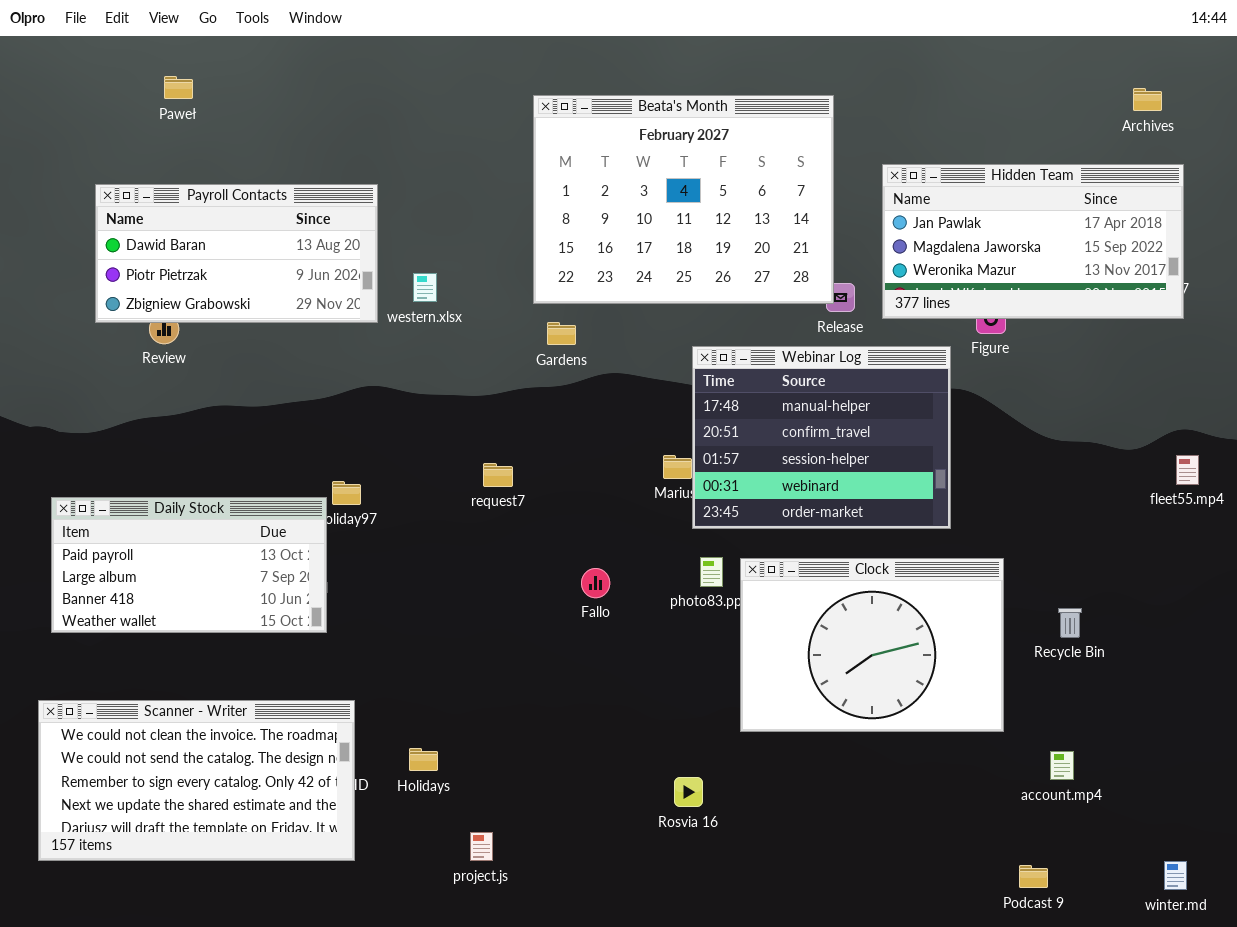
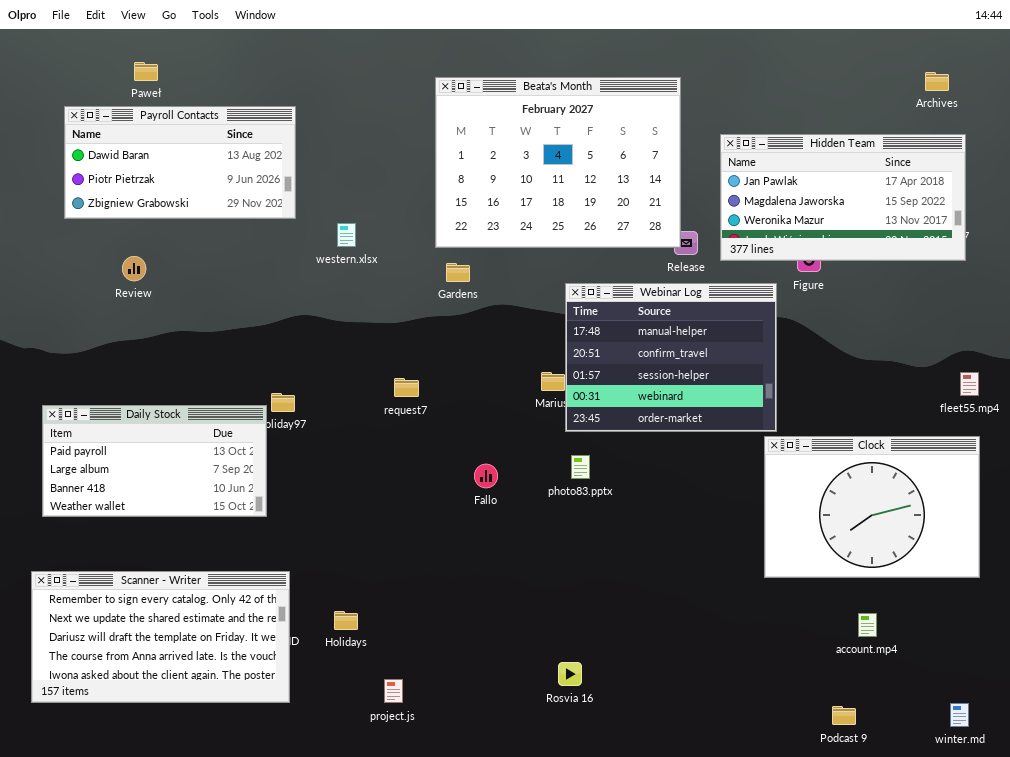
Payroll Contacts: [95,184,378,323] -> [64,106,296,219], moved
Clock: [740,558,1004,732] -> [764,436,980,578], moved
Scanner - Writer: [38,700,355,861] -> [31,571,290,703], scrolled down 2 rows
Rosvia 16: [674,777,703,807] -> [558,662,582,686], moved

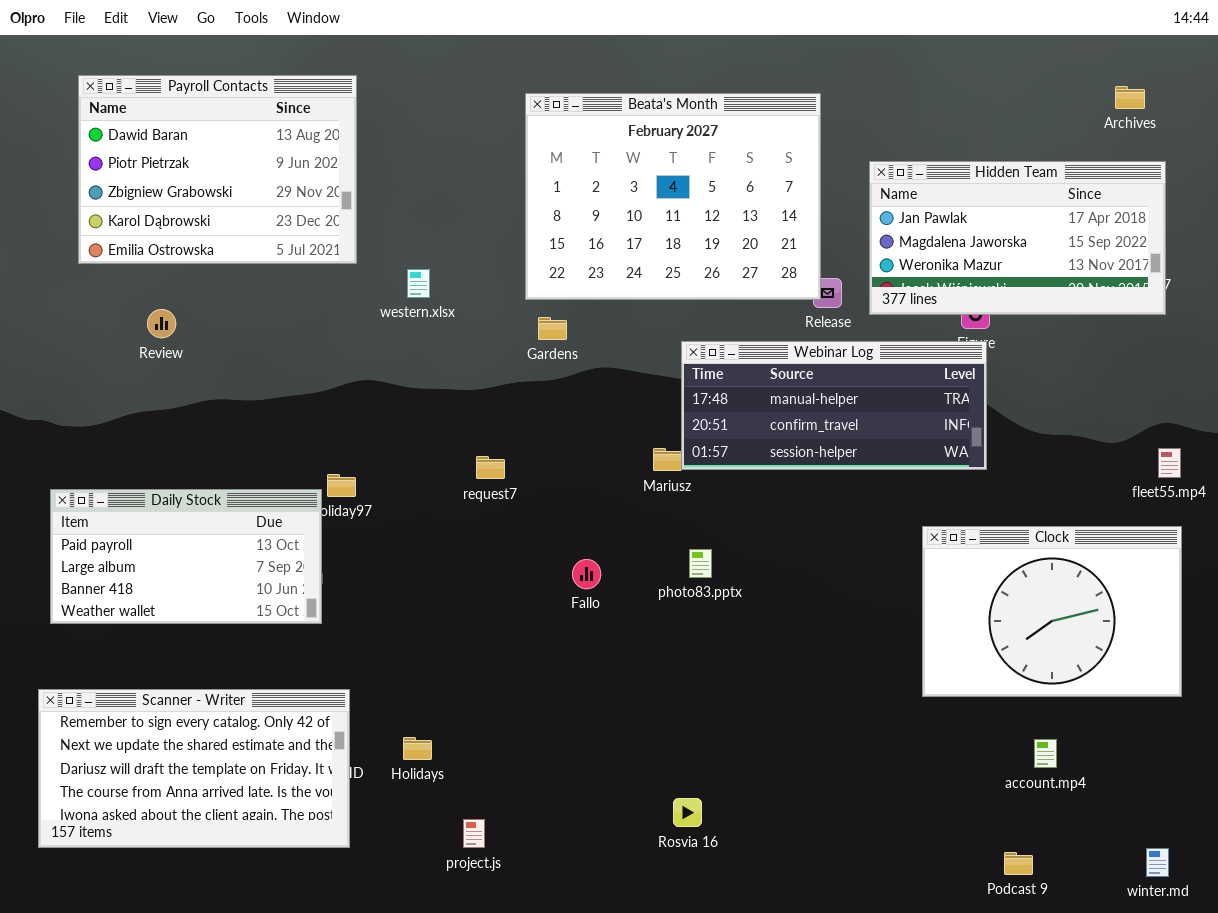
Payroll Contacts: [64,106,296,219] -> [78,75,357,264], resized
Webinar Log: [565,283,777,432] -> [681,341,987,470], resized

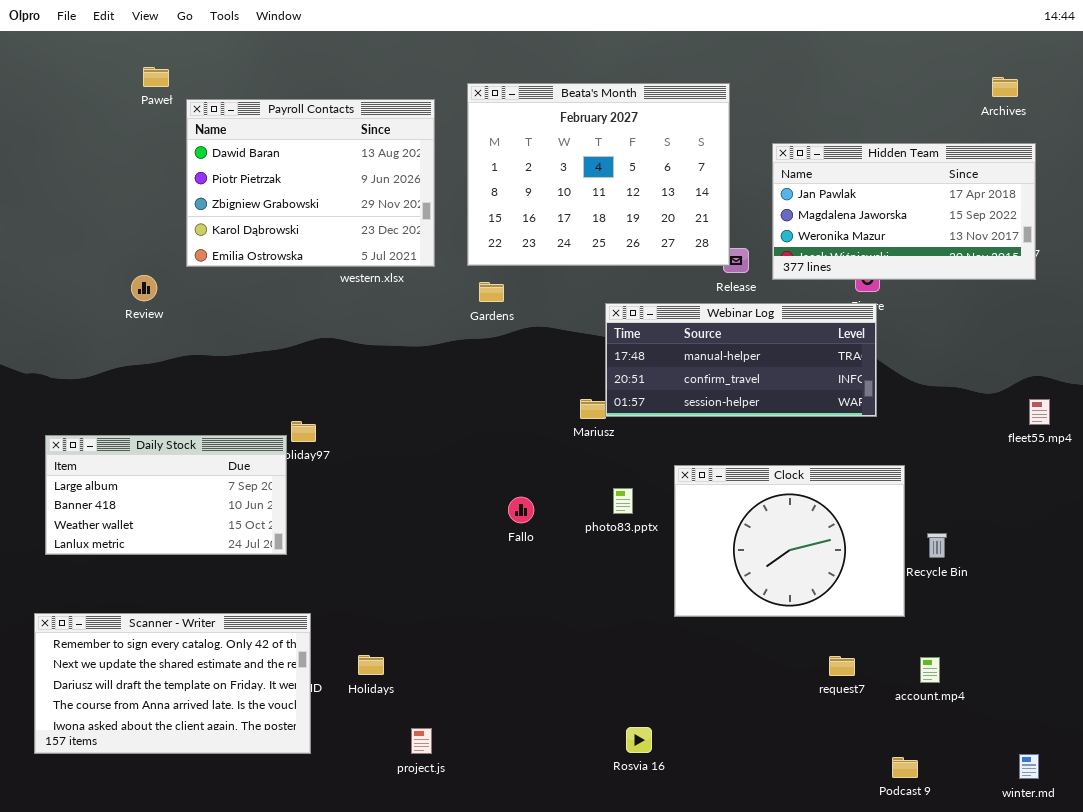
Payroll Contacts: [78,75,357,264] -> [186,99,435,267], moved
request7: [476,456,505,479] -> [829,656,855,676], moved
Daily Stock: [50,489,322,624] -> [45,435,287,555], scrolled down 1 row
Clock: [922,526,1182,697] -> [674,465,905,617], moved
Rosvia 16: [673,798,702,827] -> [626,727,652,753], moved

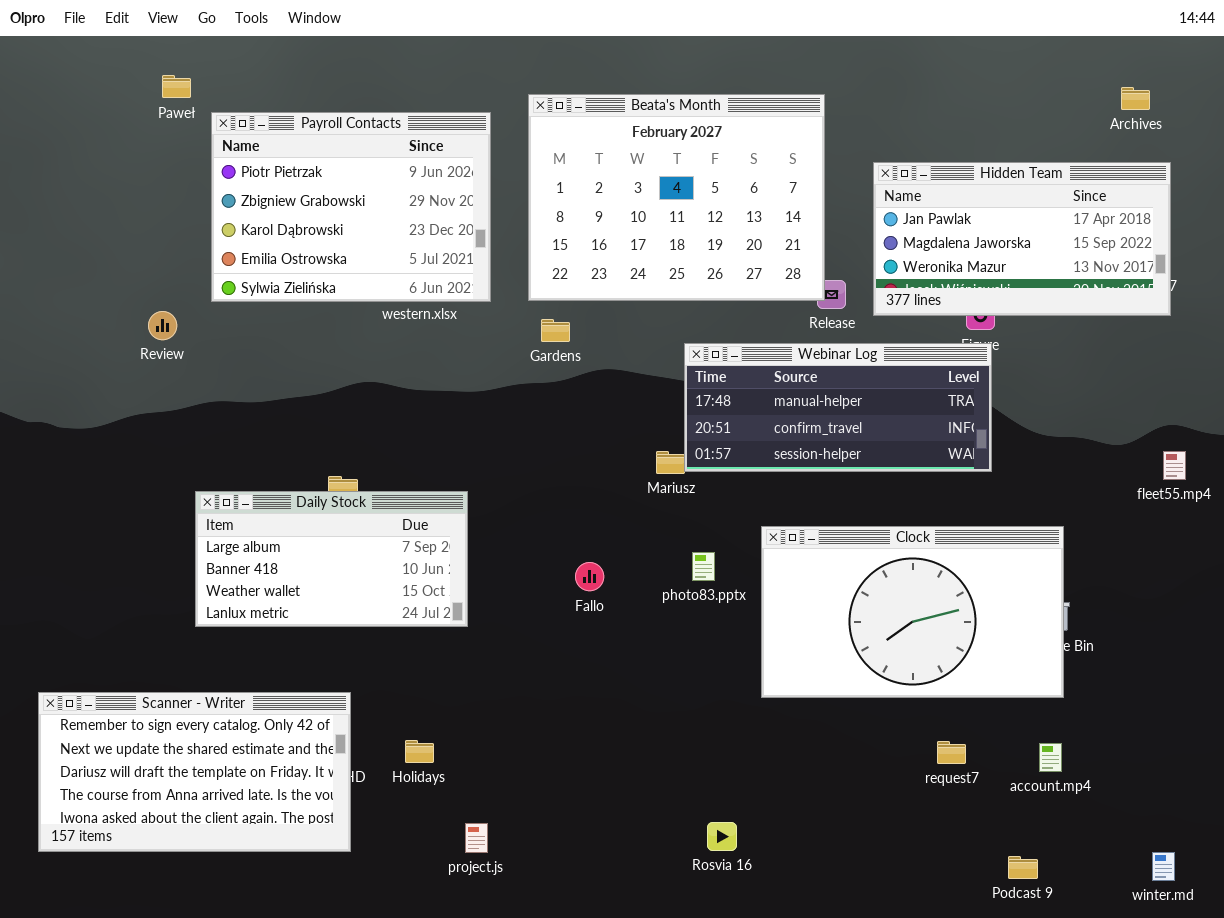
Payroll Contacts: [186,99,435,267] -> [211,112,491,302], scrolled down 1 row
Daily Stock: [45,435,287,555] -> [195,491,468,627], moved
Clock: [674,465,905,617] -> [761,526,1064,698], resized

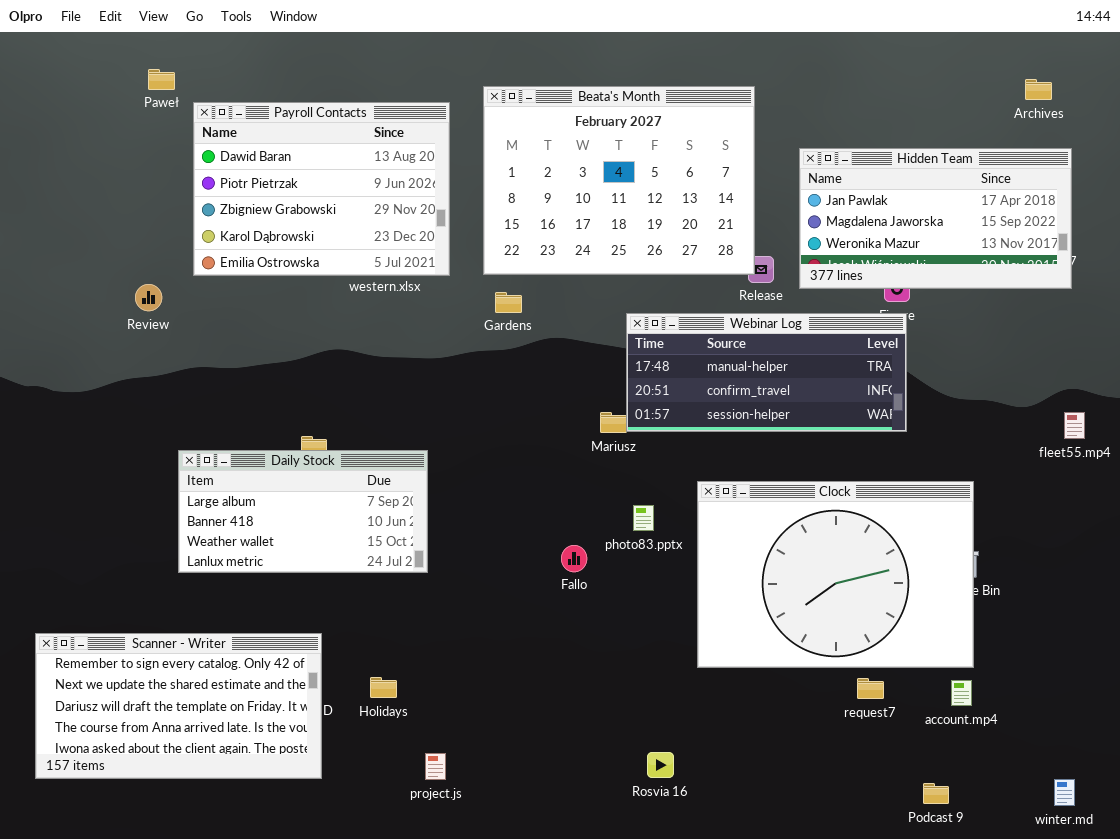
Payroll Contacts: [211,112,491,302] -> [193,102,450,276], scrolled up 1 row
Clock: [761,526,1064,698] -> [697,481,974,668], resized
Fallo: [575,562,604,591] -> [561,545,587,572], moved

